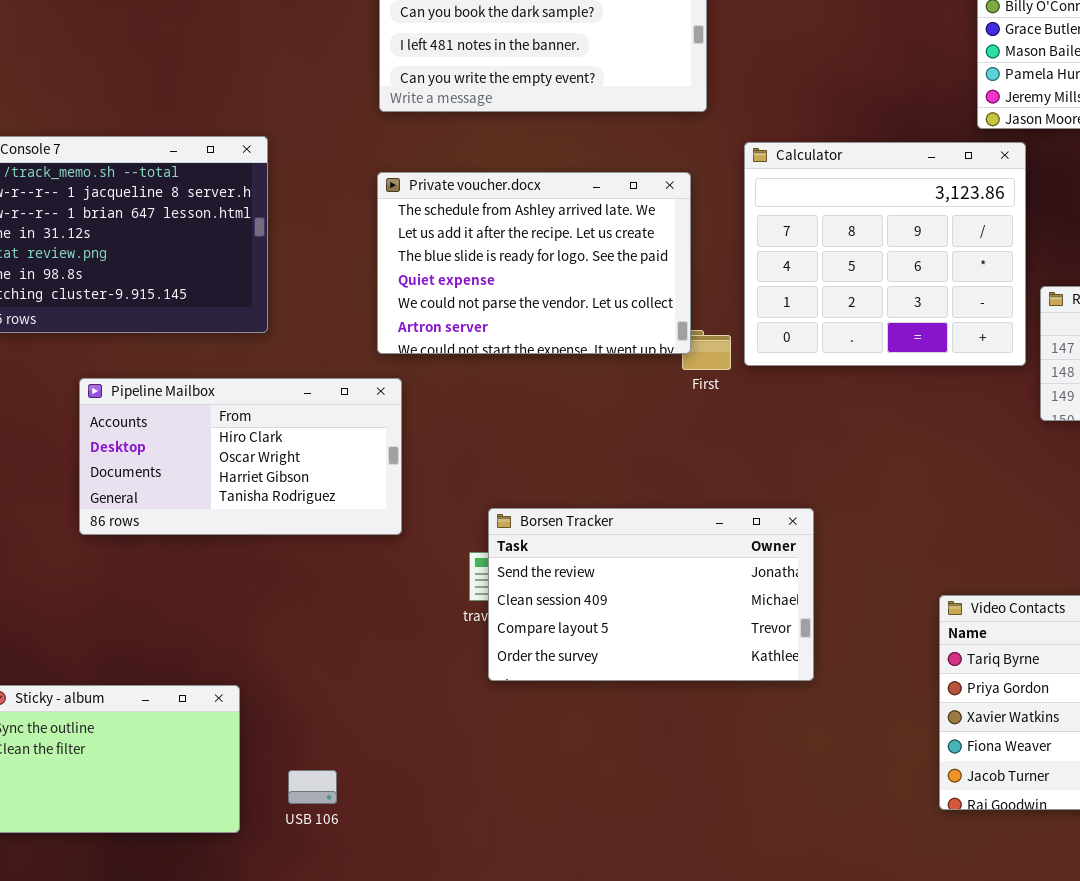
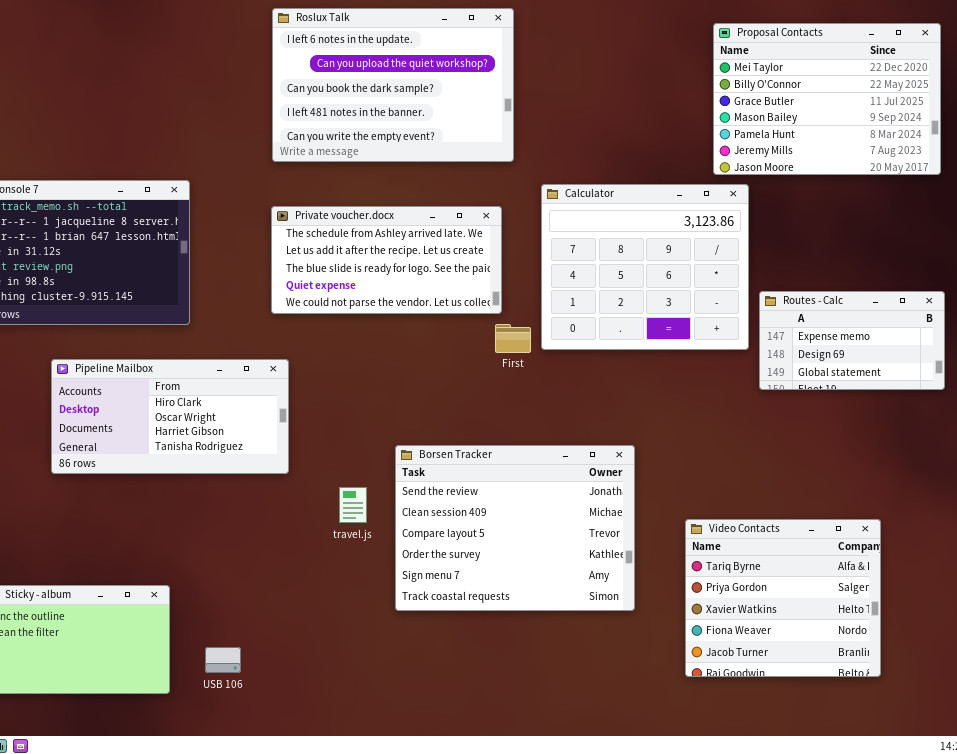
Private voucher.docx: [377,172,691,354] -> [271,206,502,314], resized
Borsen Tracker: [488,508,814,681] -> [395,445,635,611], moved, resized

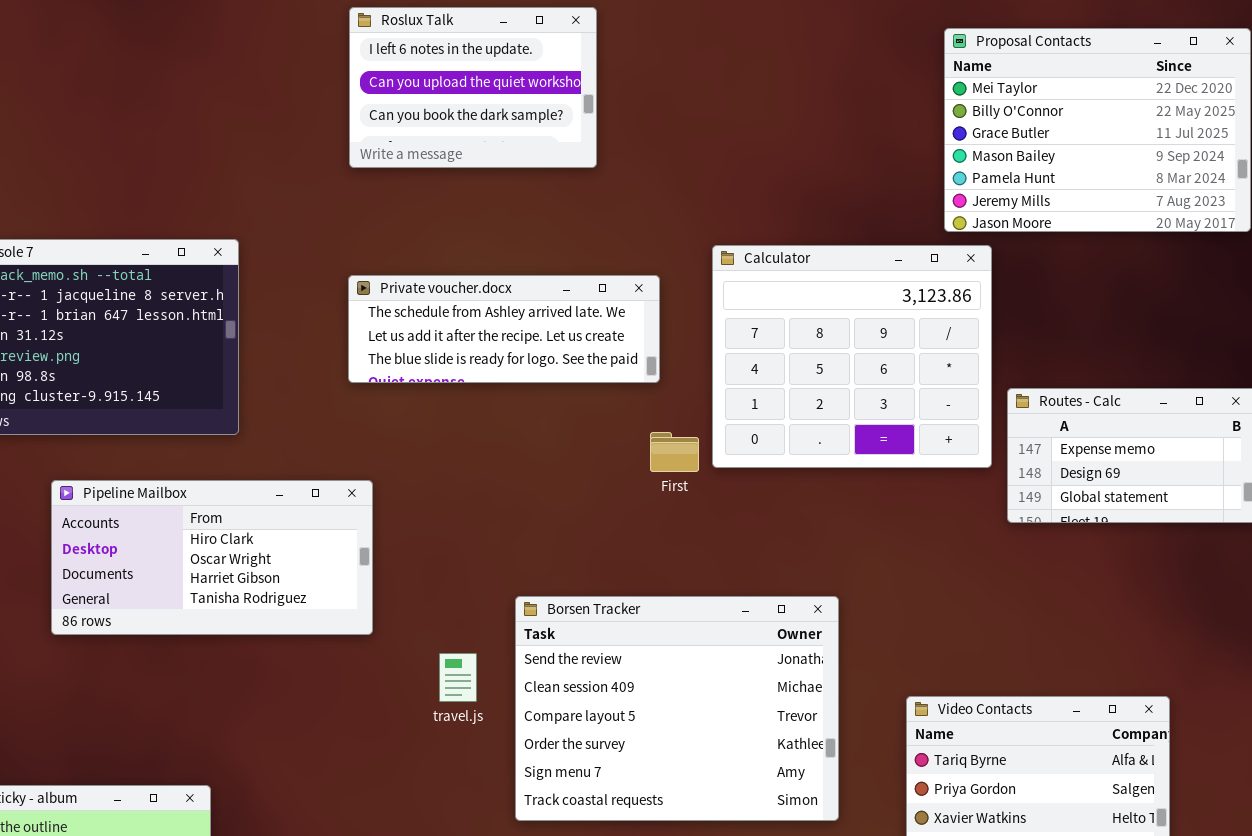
Roslux Talk: [272,8,514,162] -> [349,7,597,168], resized
Private voucher.docx: [271,206,502,314] -> [348,275,660,383], resized

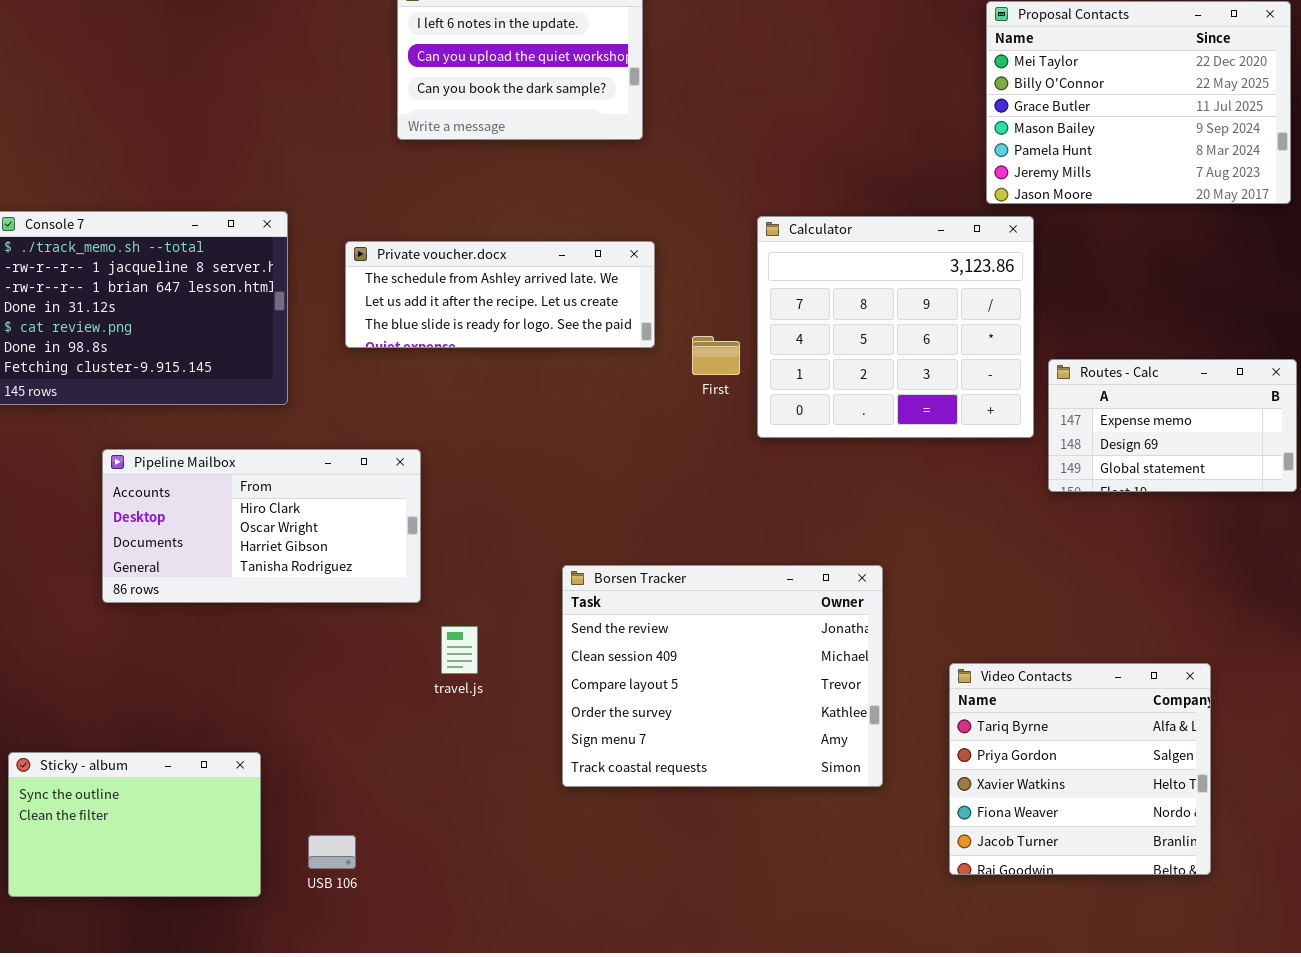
Private voucher.docx: [348,275,660,383] -> [345,241,655,348], moved
First: [650,432,699,472] -> [692,336,740,375], moved
travel.js: [439,653,477,702] -> [441,626,478,674], moved

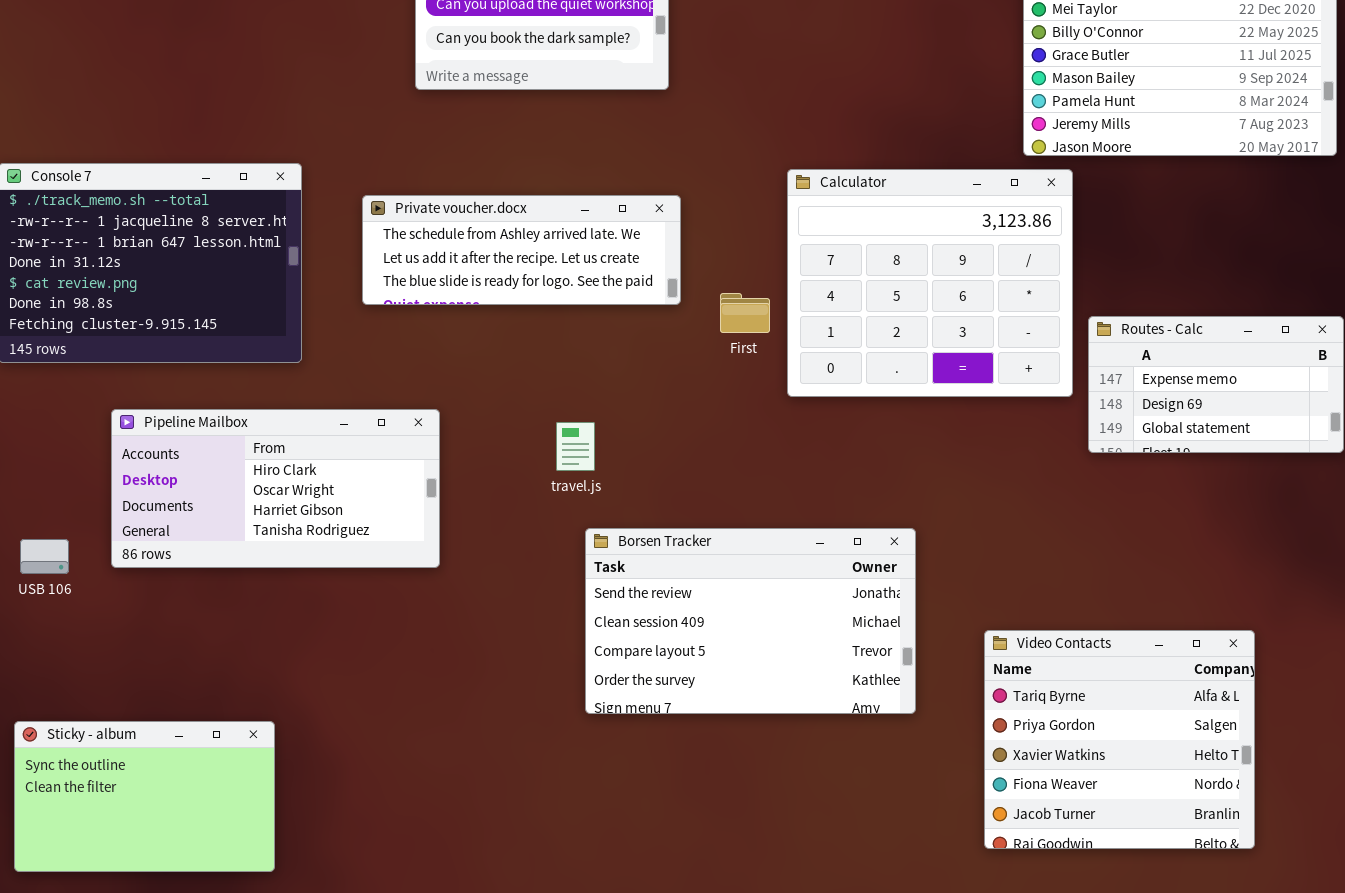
Borsen Tracker: [562,565,883,787] -> [585,528,916,714], resized
travel.js: [441,626,478,674] -> [556,422,595,471], moved
USB 106: [308,835,356,869] -> [20,539,69,574], moved

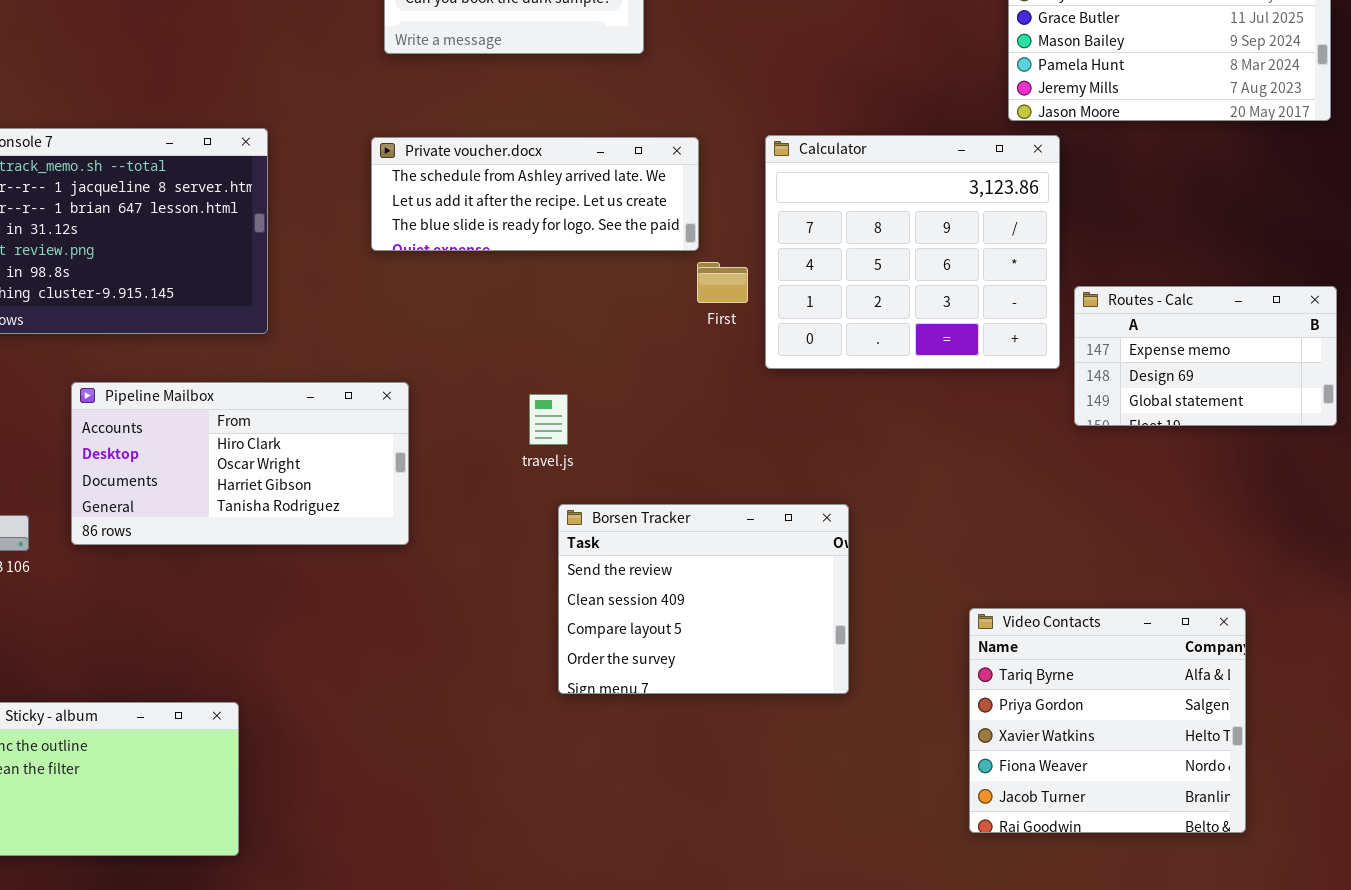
Private voucher.docx: [362,195,681,305] -> [371,137,699,251], moved
Borsen Tracker: [585,528,916,714] -> [558,504,849,694], resized

